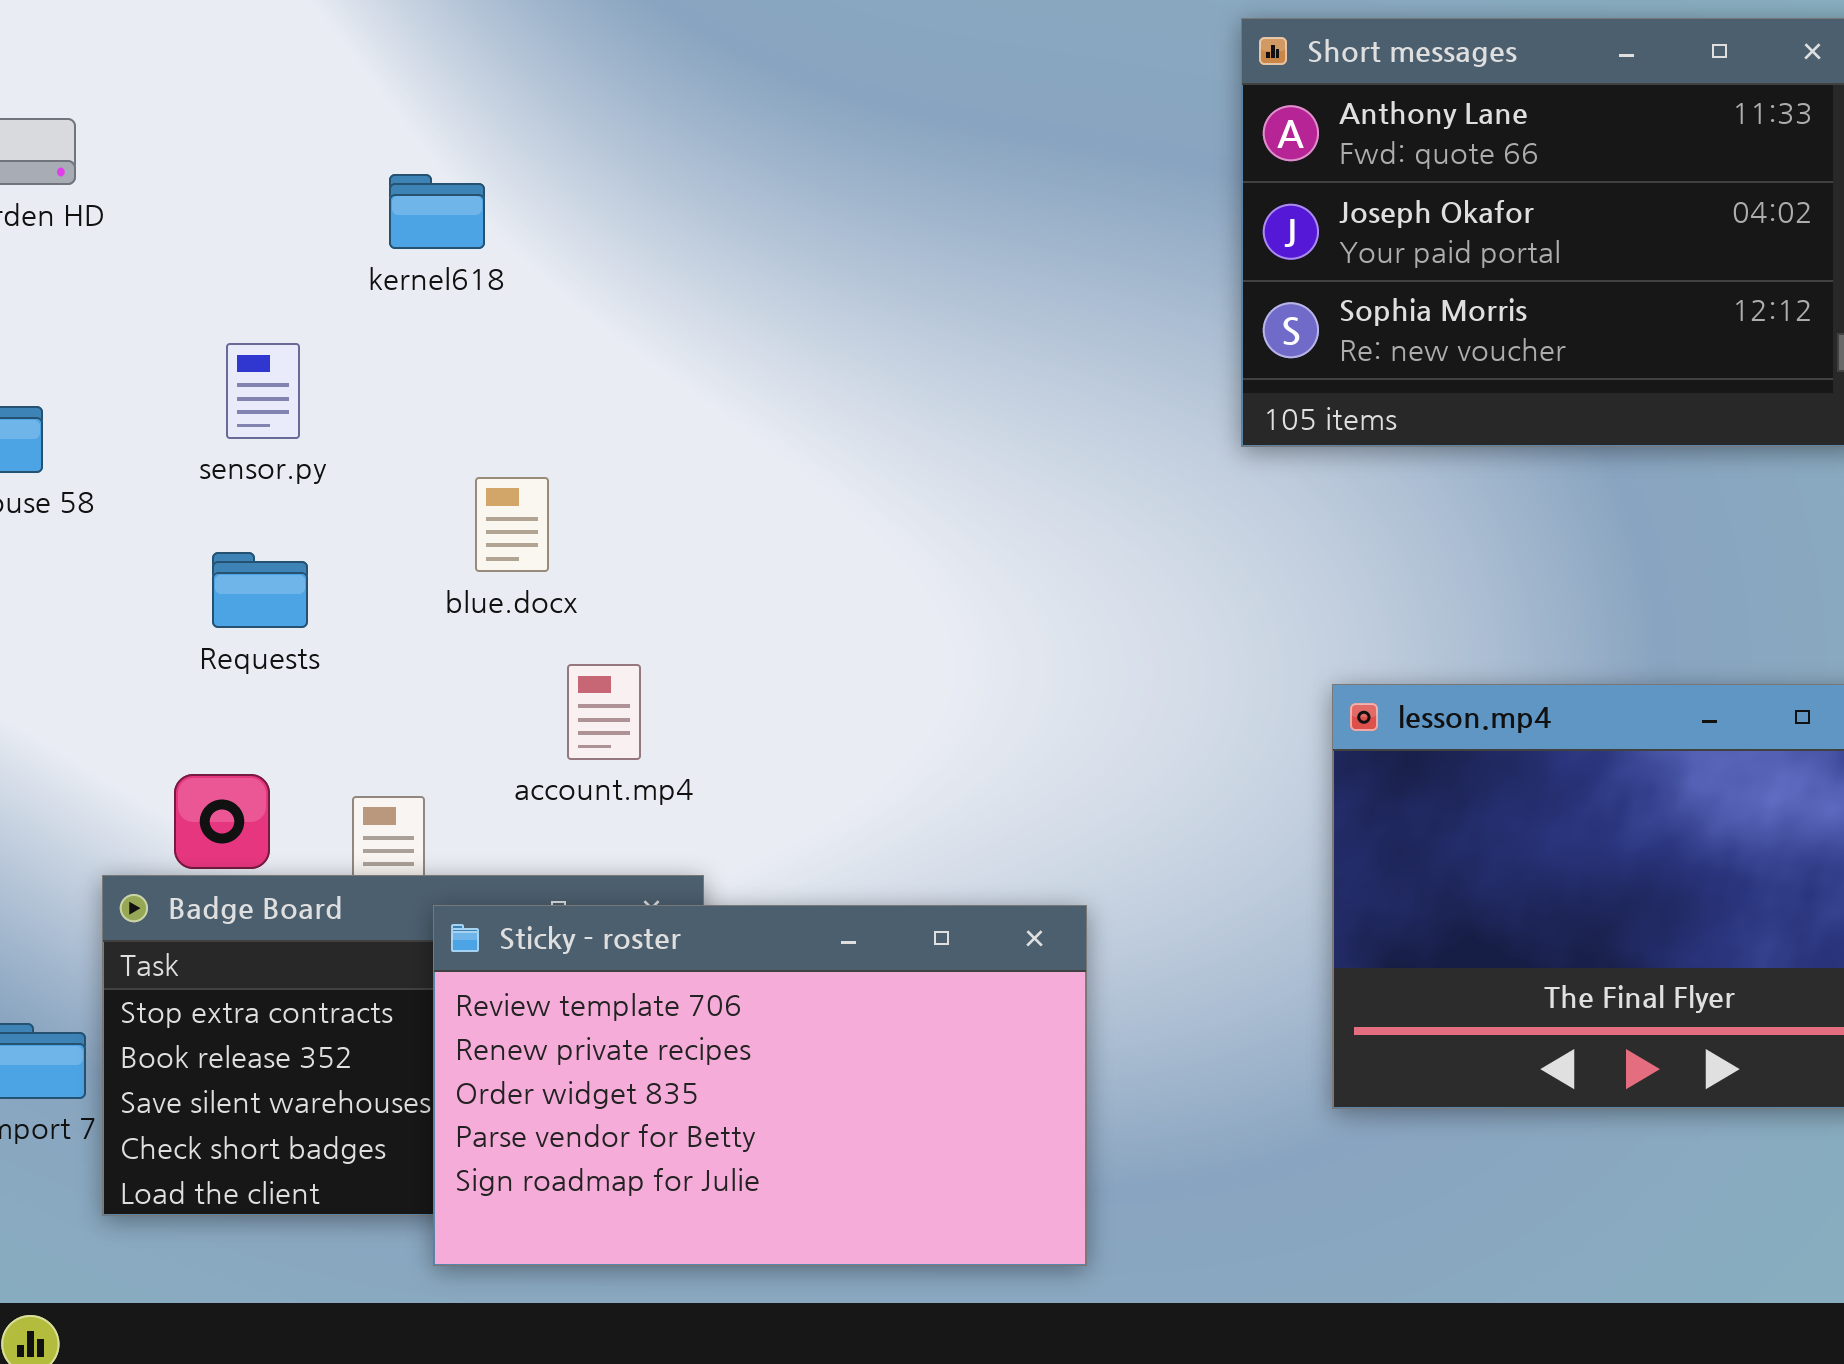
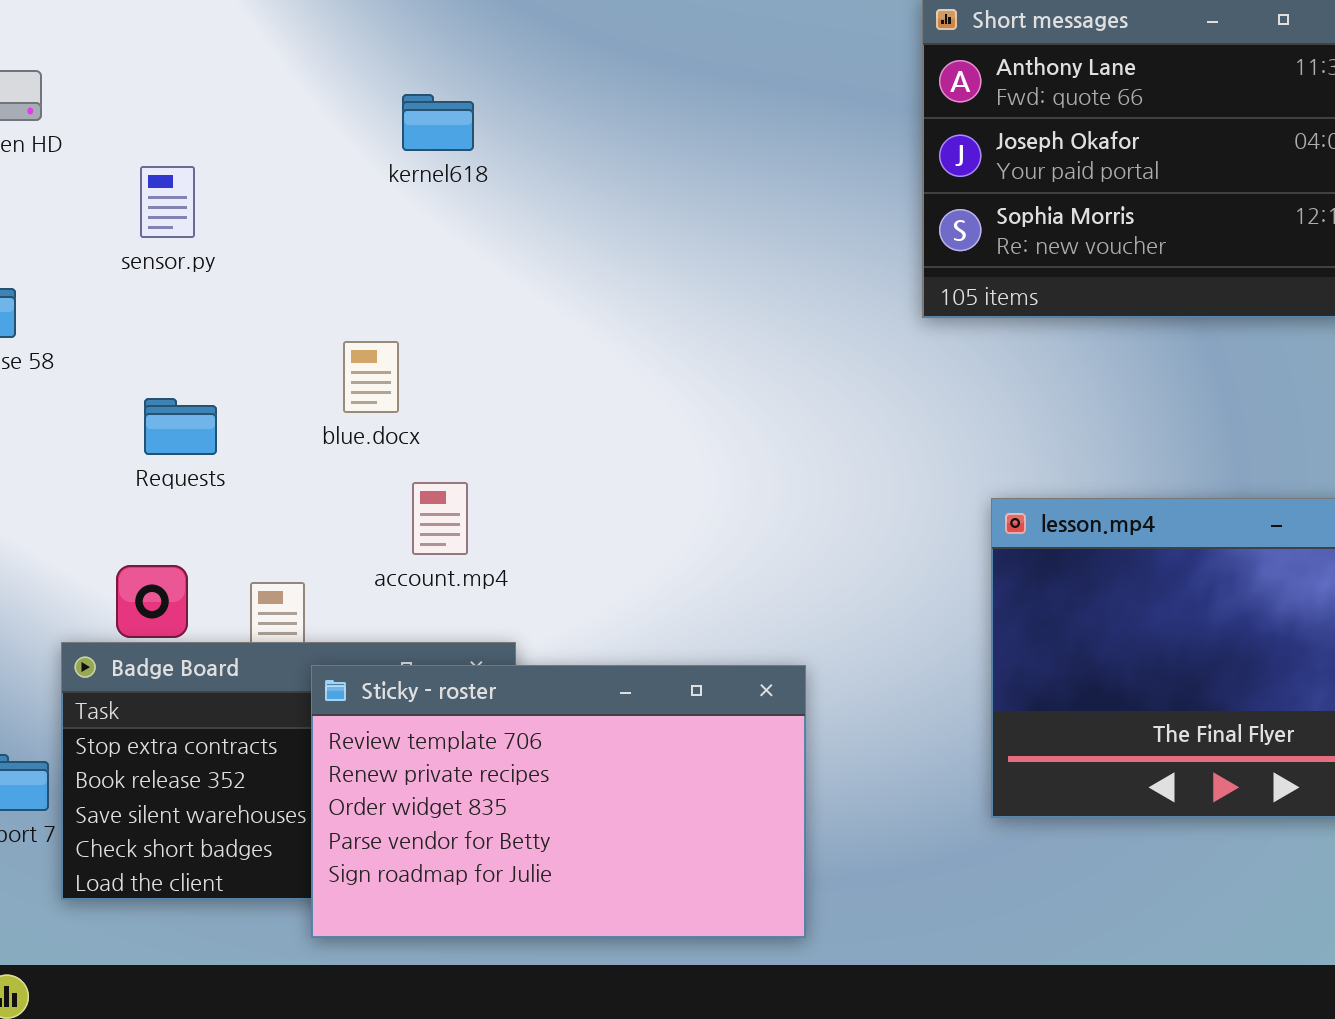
kernel618: [389,174,485,249] -> [402,94,474,151], moved
sensor.py: [226,343,300,439] -> [140,166,195,238], moved

